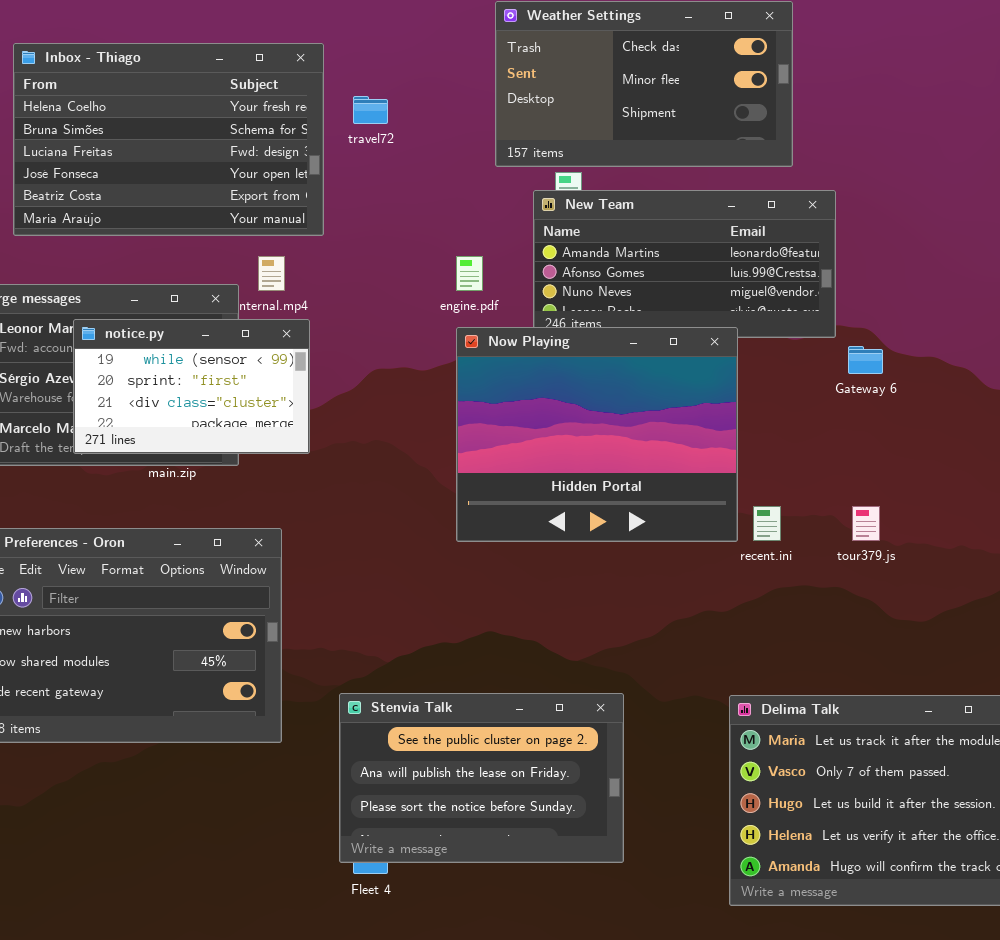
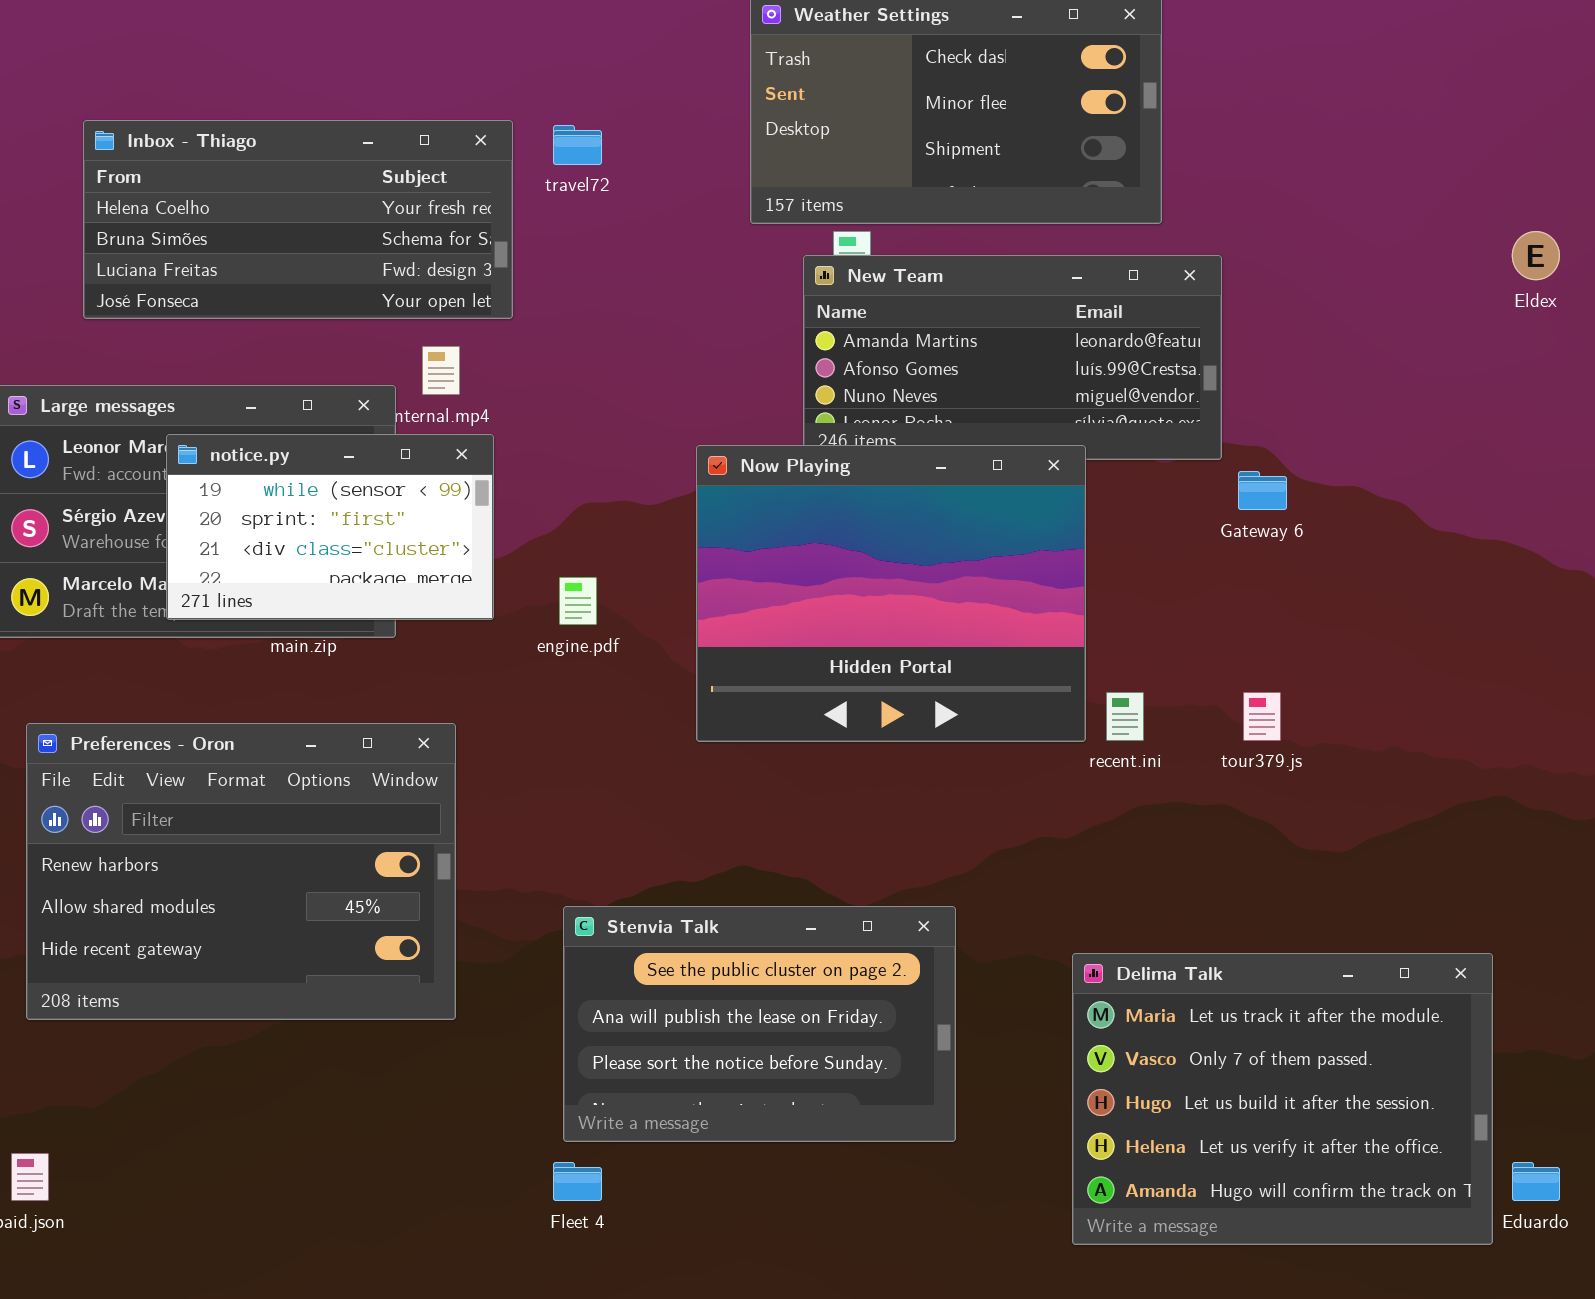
Inbox - Thiago: [13,43,324,236] -> [83,120,513,319], resized
engine.pdf: [456,256,483,291] -> [559,577,597,625], moved
Stenvia Talk: [339,693,624,863] -> [563,906,956,1142], moved

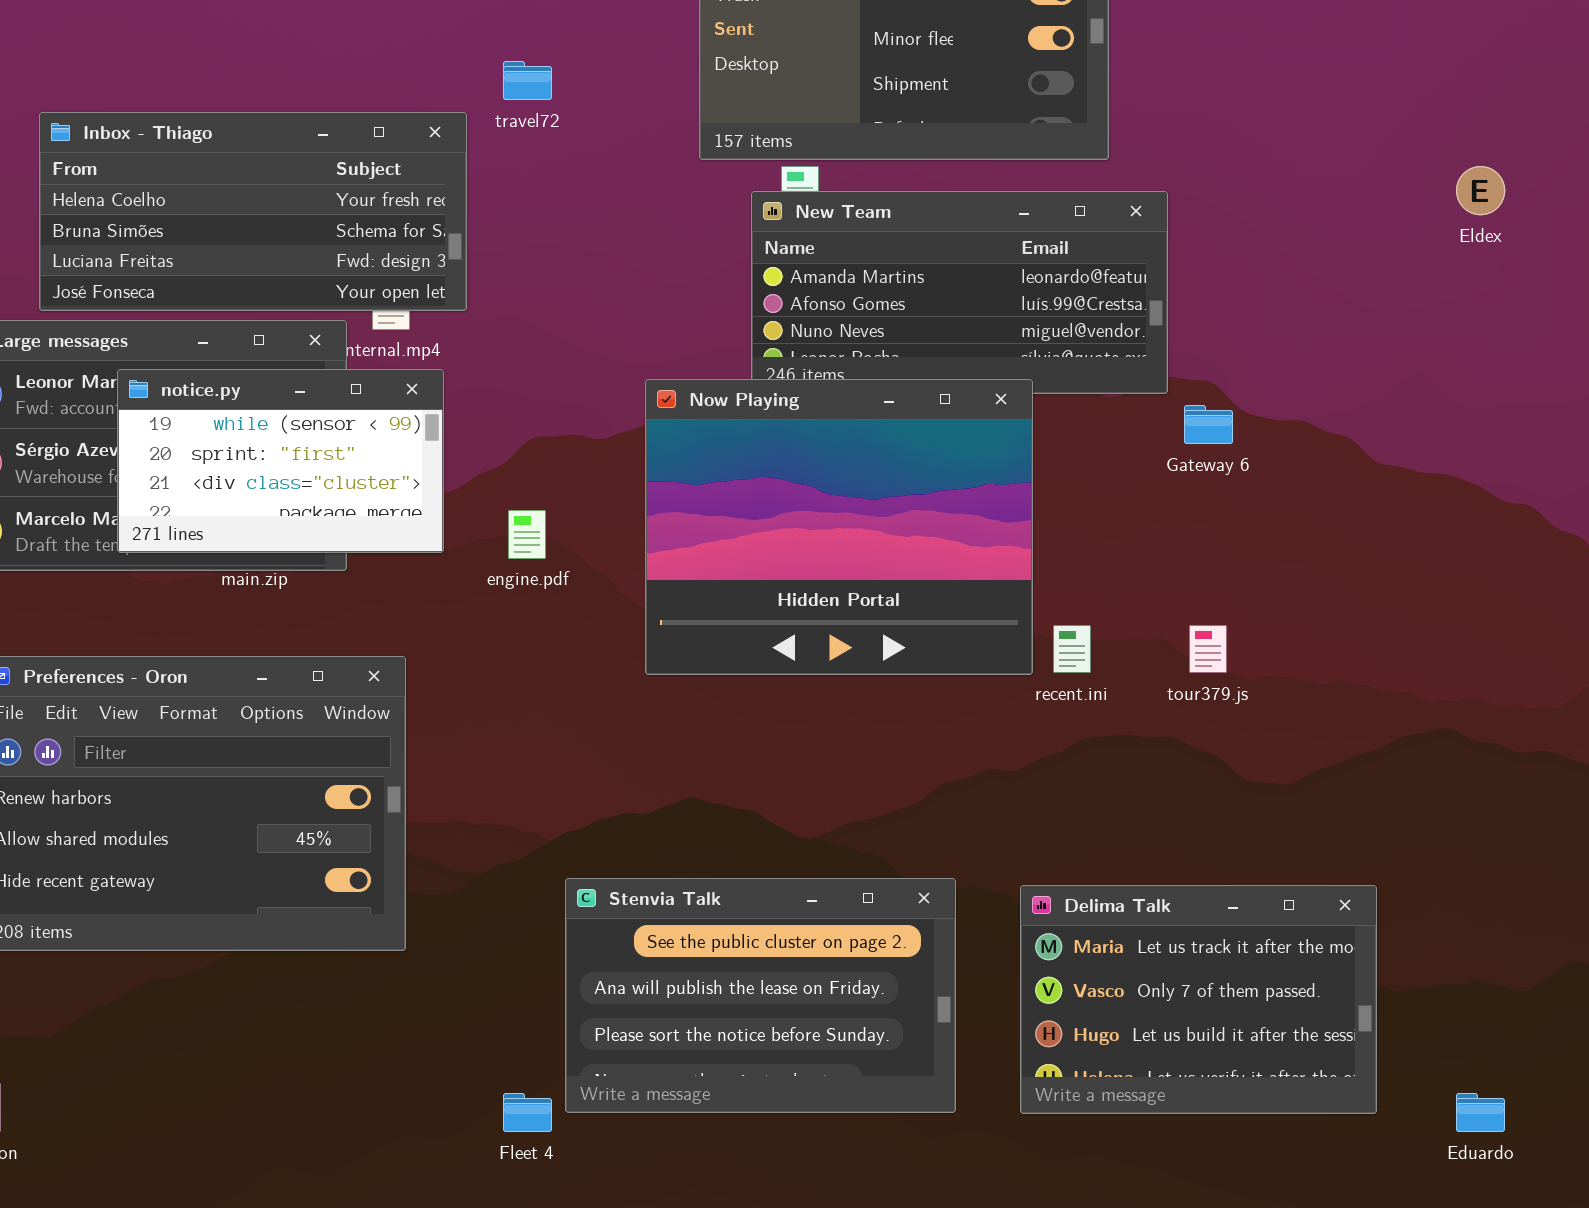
Inbox - Thiago: [83,120,513,319] -> [39,112,467,311], moved
Stenvia Talk: [563,906,956,1142] -> [565,878,956,1113], moved
Delima Talk: [1072,953,1493,1245] -> [1020,885,1377,1114], resized

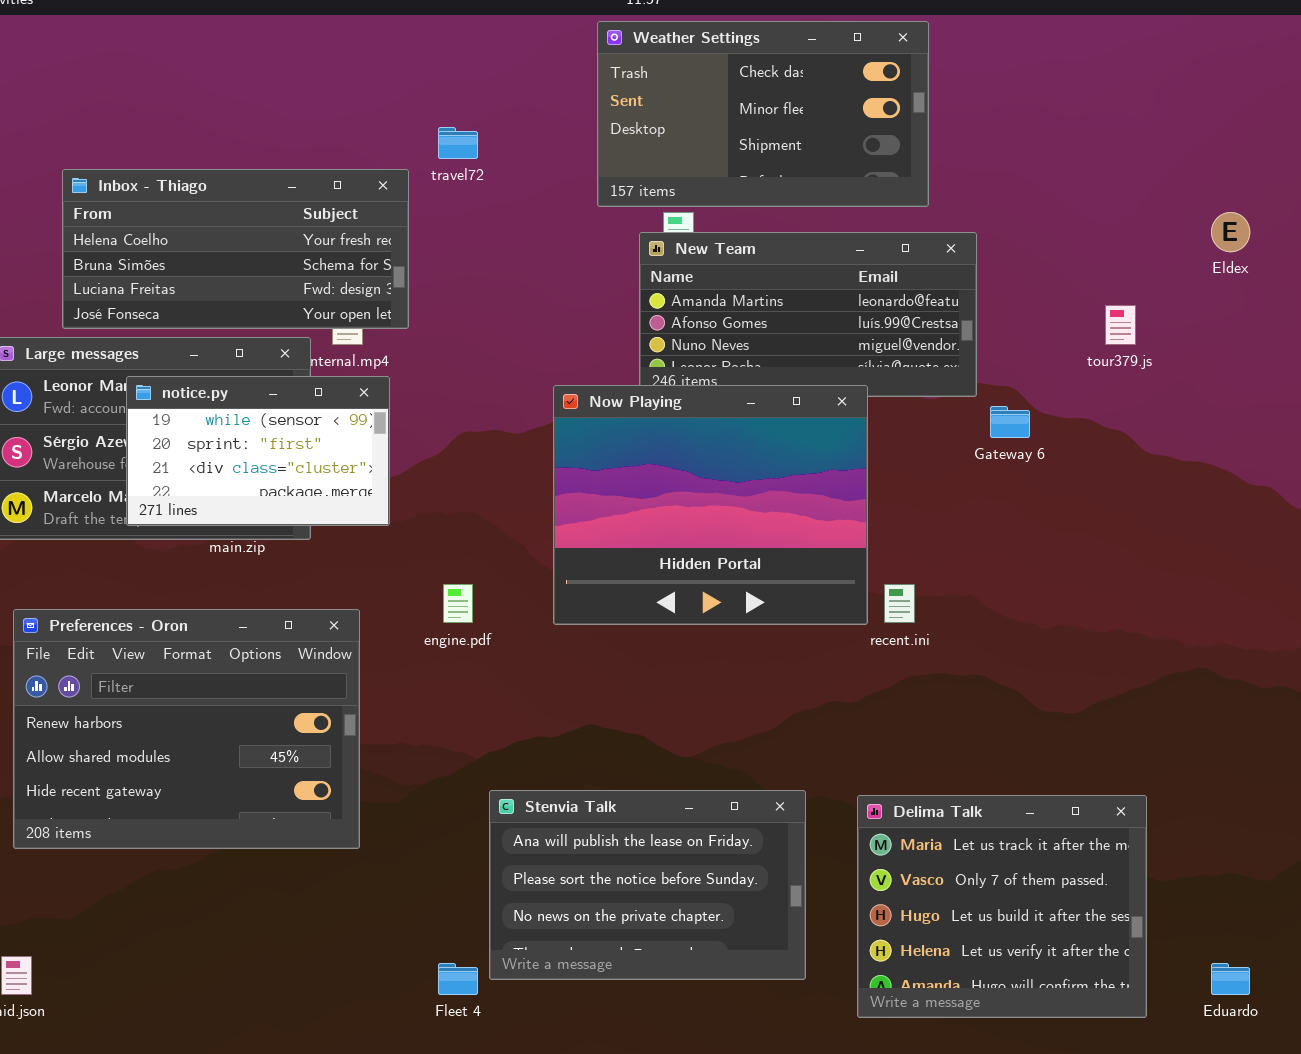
engine.pdf: [508,510,546,559] -> [443,584,473,623], moved
tour379.js: [1189,625,1227,673] -> [1105,305,1136,345], moved
Stenvia Talk: [565,878,956,1113] -> [489,790,806,980], scrolled down 1 row
Delima Talk: [1020,885,1377,1114] -> [857,795,1147,1018], resized

